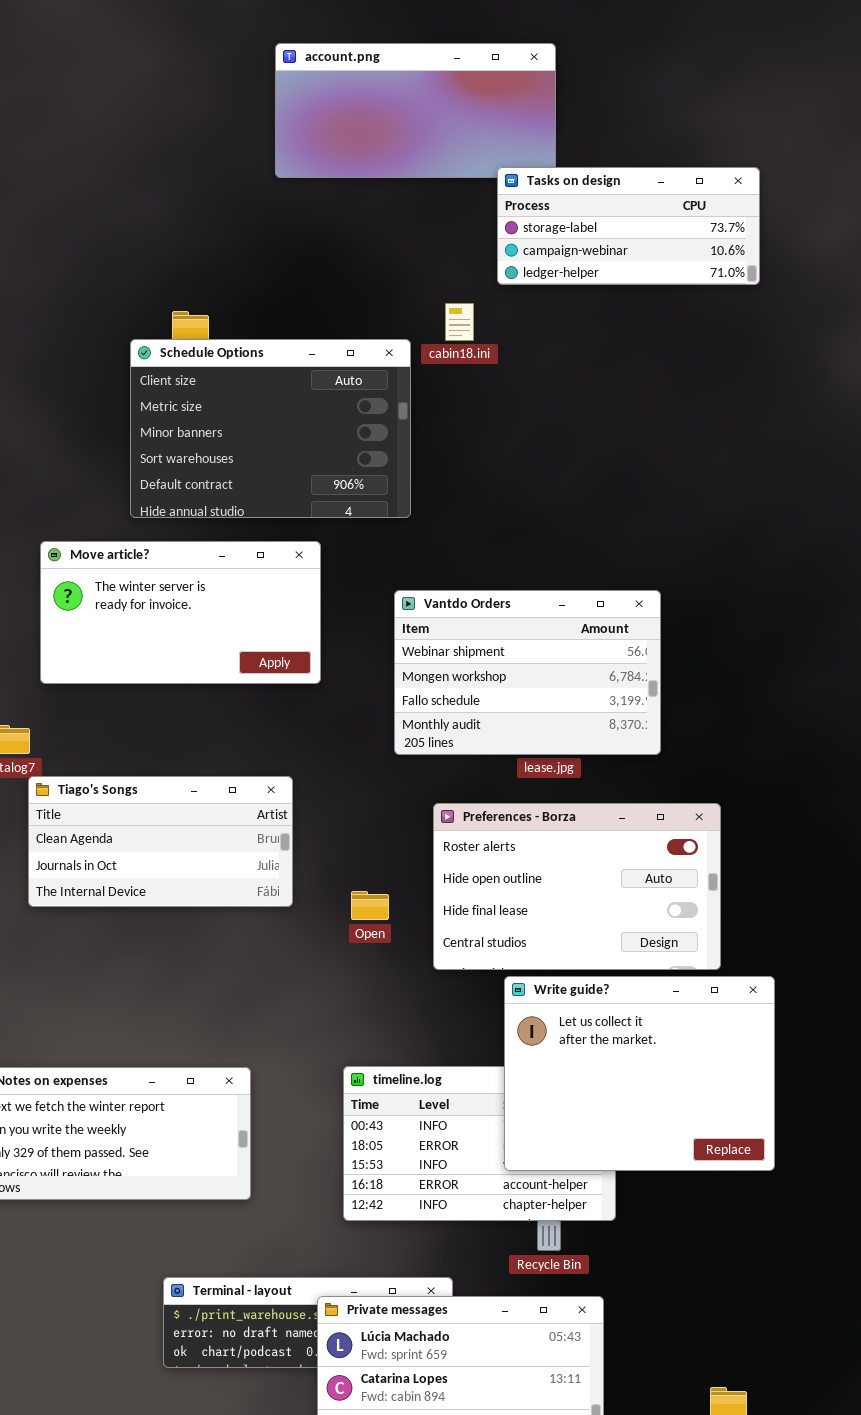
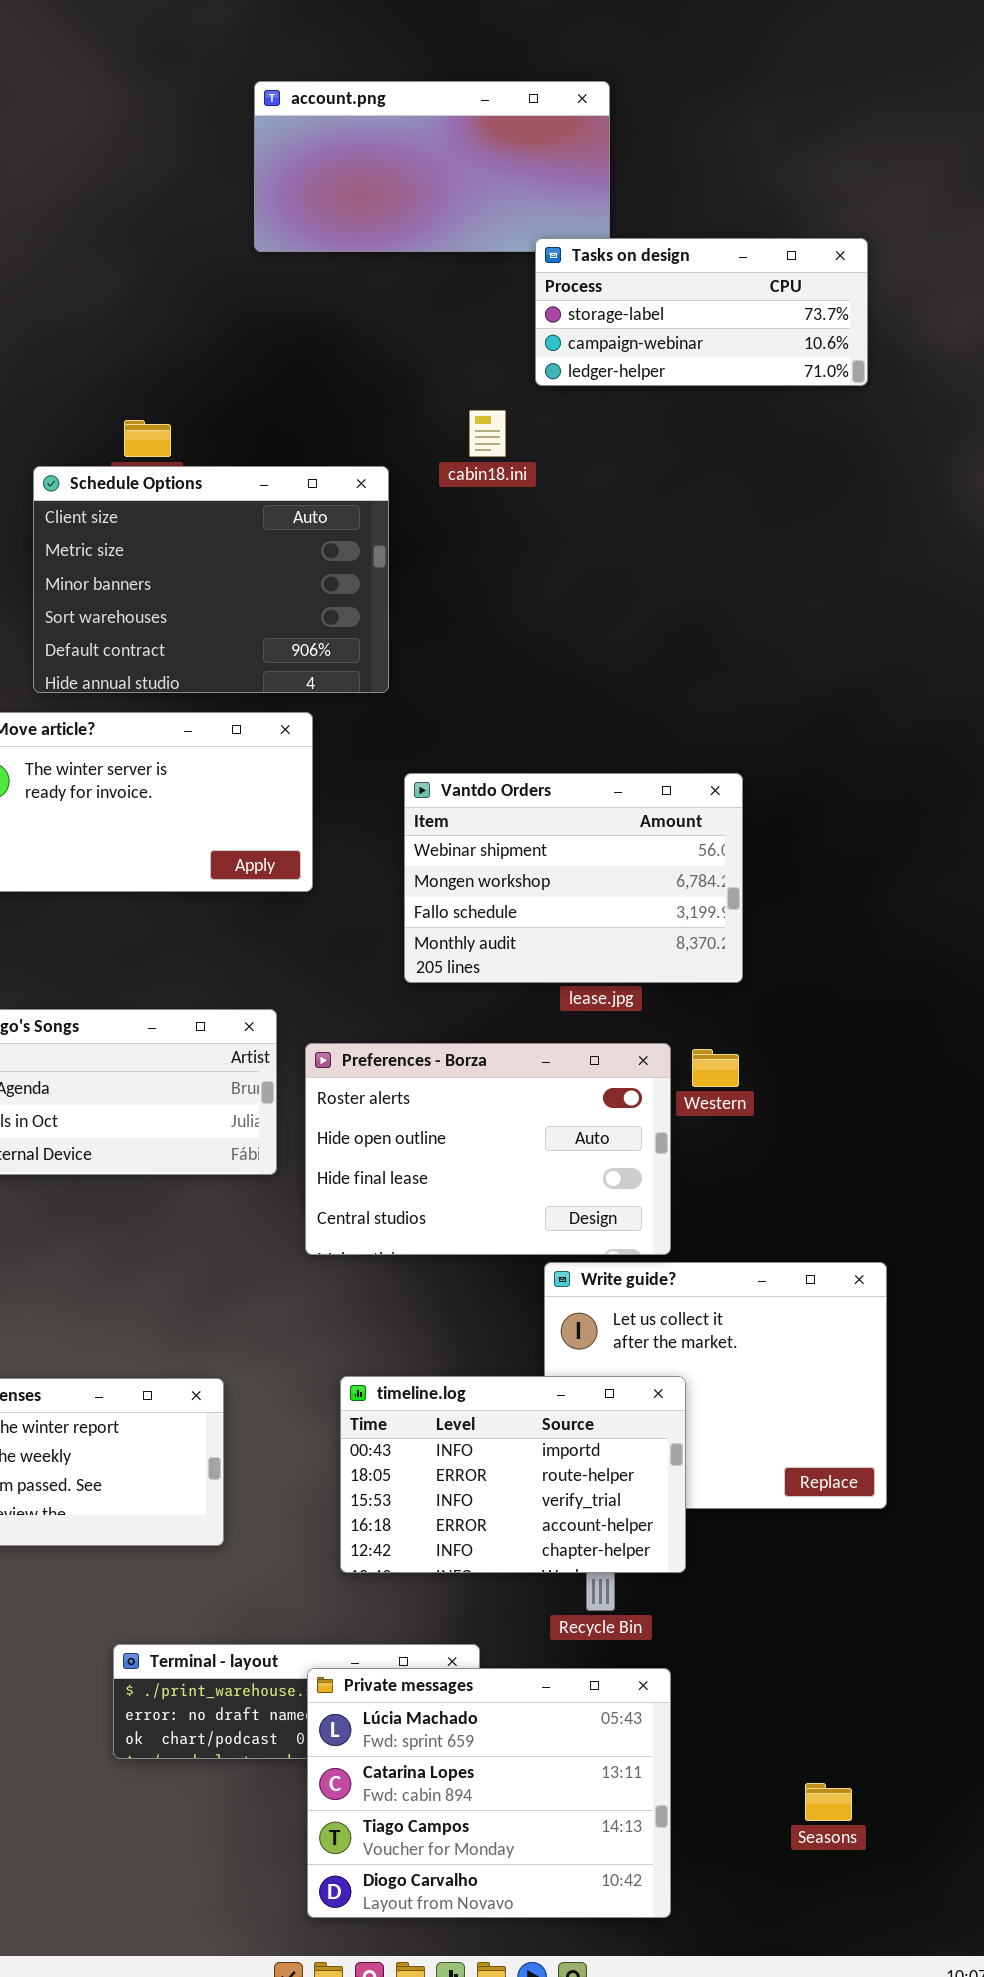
Schedule Options: [130,339,411,518] -> [33,466,389,693], moved
Preferences - Borza: [433,803,721,970] -> [305,1043,671,1255], moved
timeline.log: [343,1066,616,1221] -> [340,1376,686,1573], raised

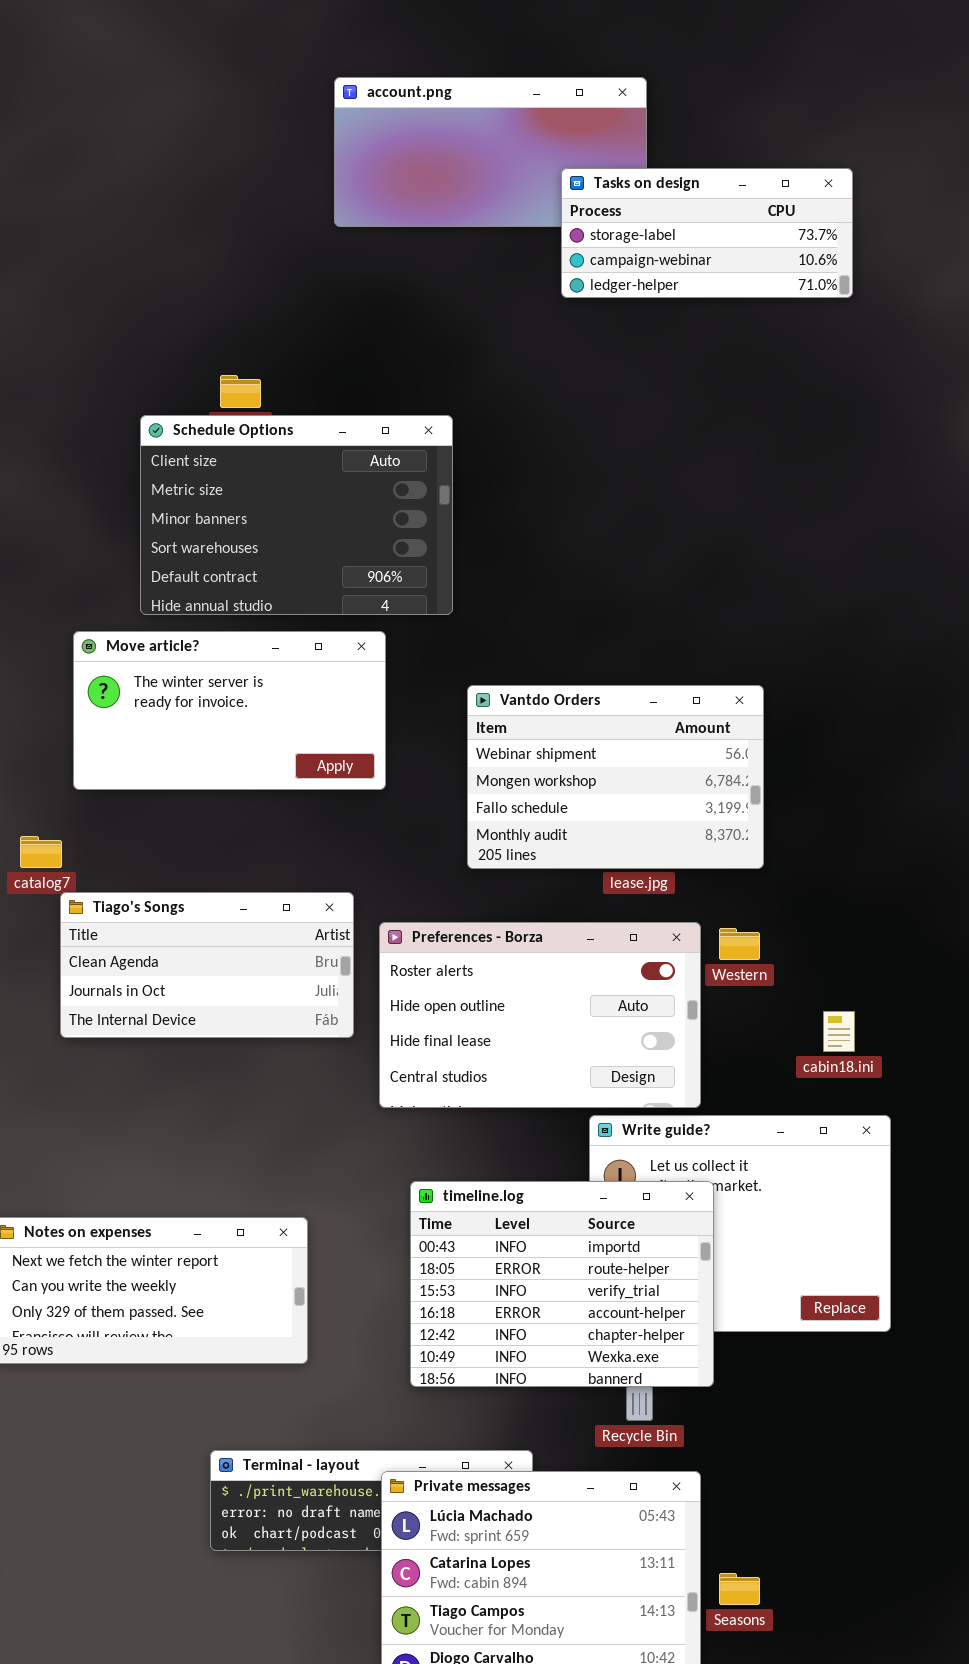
Tasks on design: [535,238,868,386] -> [561,168,853,298], moved
cabin18.ini: [469,410,506,457] -> [823,1011,855,1052], moved
timeline.log: [340,1376,686,1573] -> [410,1181,714,1387], resized
Seasons: [805,1783,852,1821] -> [719,1573,760,1605], moved

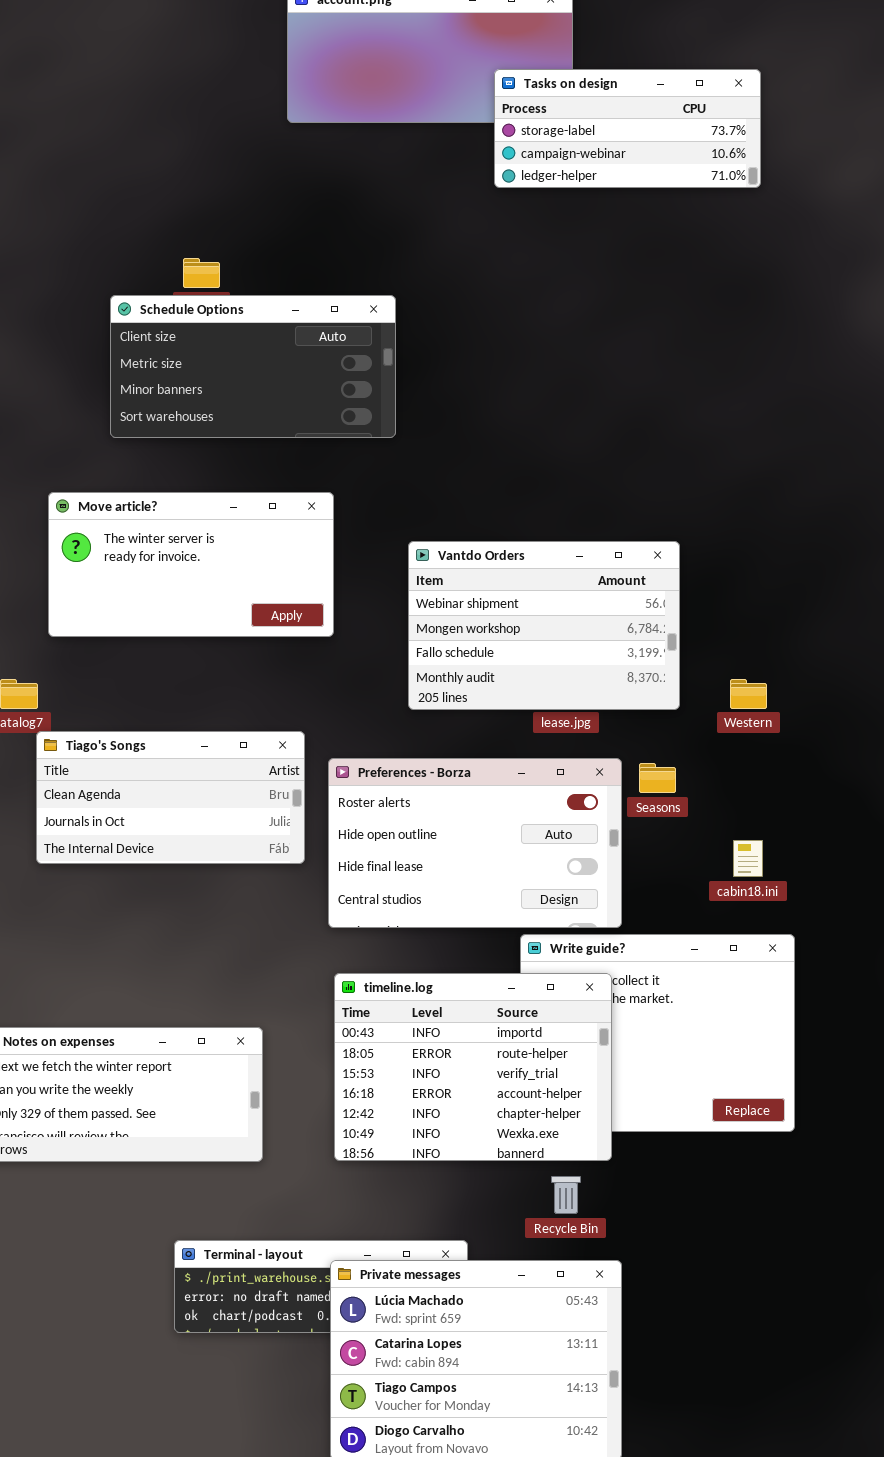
Schedule Options: [140,415,453,615] -> [110,295,396,438], resized
Western: [719,928,760,960] -> [730,679,767,709], moved
timeline.log: [410,1181,714,1387] -> [334,973,612,1161], moved
Seasons: [719,1573,760,1605] -> [639,763,676,793], moved

